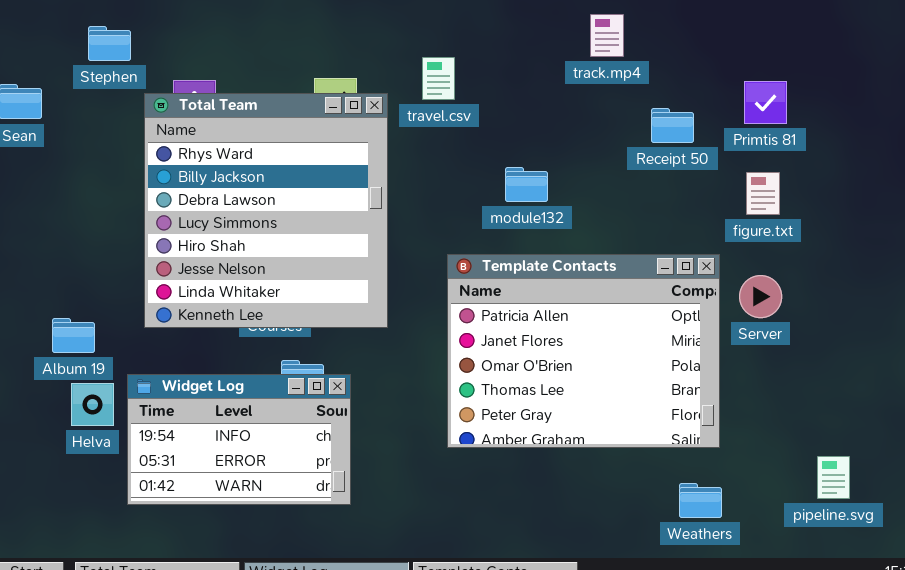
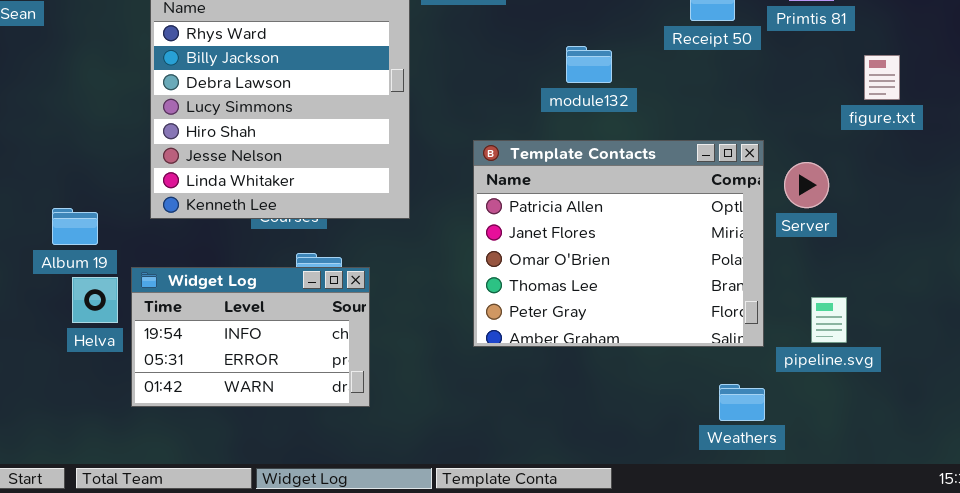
module132: [505,167,548,202] -> [566,46,612,83], moved
figure.txt: [746,172,780,215] -> [864,55,900,100], moved
pipeline.svg: [817,456,850,499] -> [811,297,847,343], moved

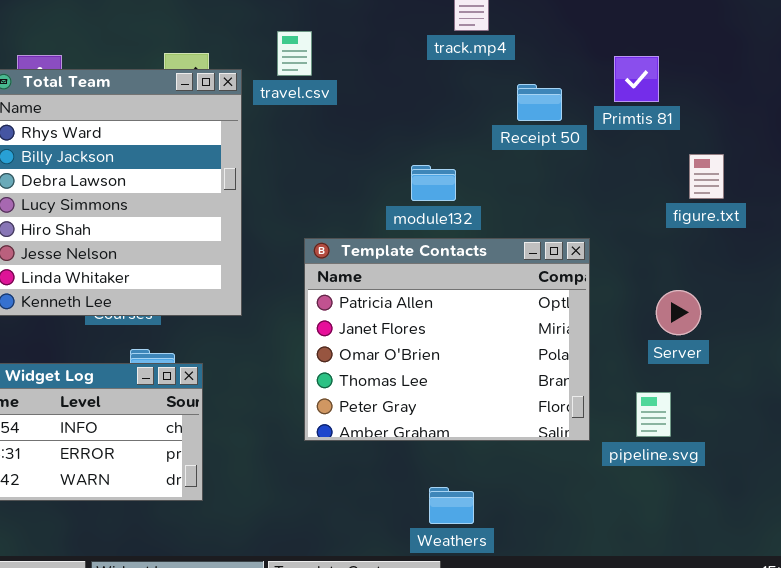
module132: [566,46,612,83] -> [411,165,456,201], moved
Server: [784,162,829,208] -> [656,290,701,335], moved
Weathers: [719,384,765,421] -> [429,487,474,524], moved

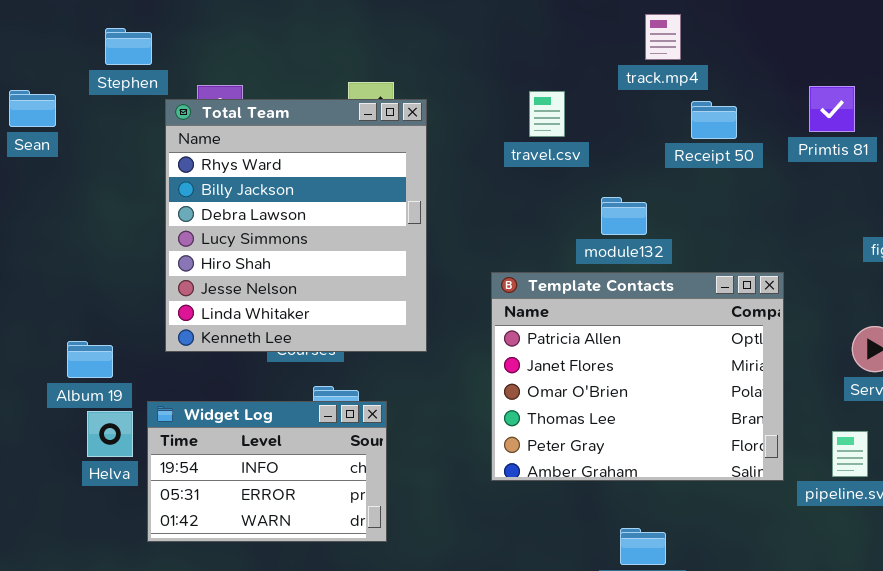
travel.csv: [277,31,312,76] -> [529,91,565,137], moved
Receipt 50: [517,84,562,121] -> [691,101,737,139], moved

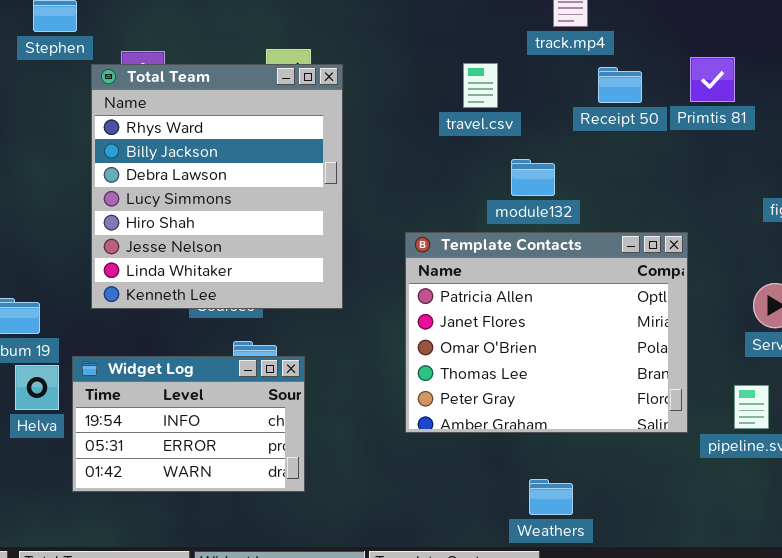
Primtis 81: [809,86,855,132] -> [690,57,735,102], moved
travel.csv: [529,91,565,137] -> [463,63,498,108], moved

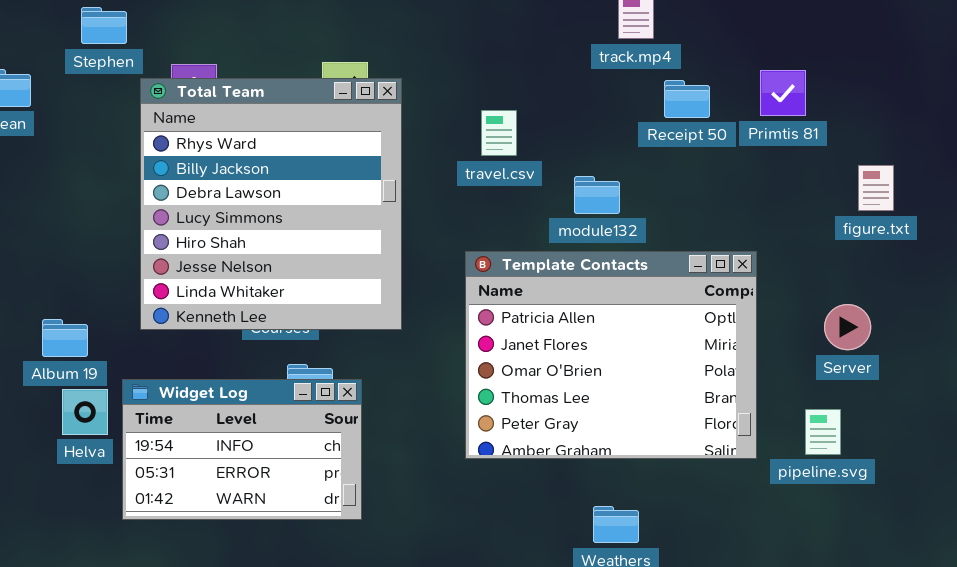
travel.csv: [463,63,498,108] -> [481,110,517,156], moved

